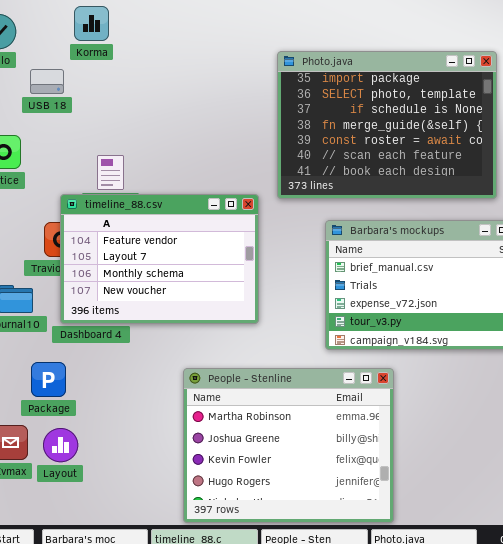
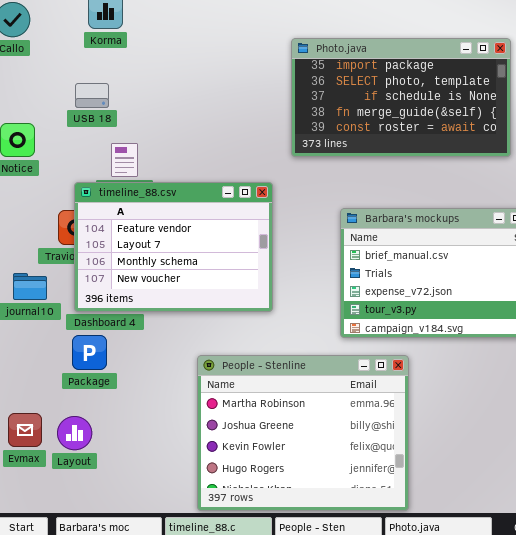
Photo.java: [277,51,497,199] -> [291,38,511,157], resized
USB 18: [30,69,64,94] -> [75,83,109,108], moved
Package: [31,362,66,397] -> [72,335,107,370], moved

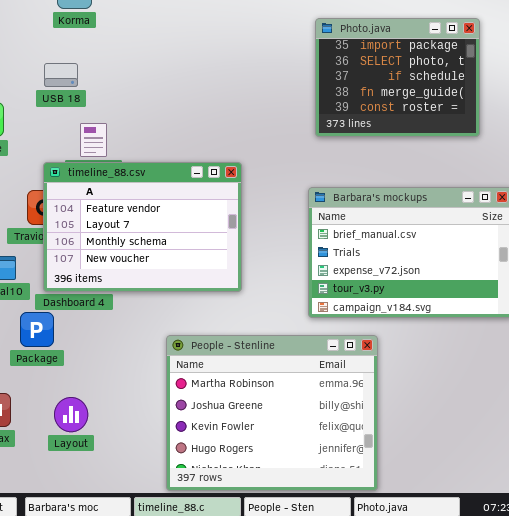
Photo.java: [291,38,511,157] -> [315,18,480,137], resized
Package: [72,335,107,370] -> [20,312,54,347], moved
Layout: [57,416,92,450] -> [54,397,88,432], moved

